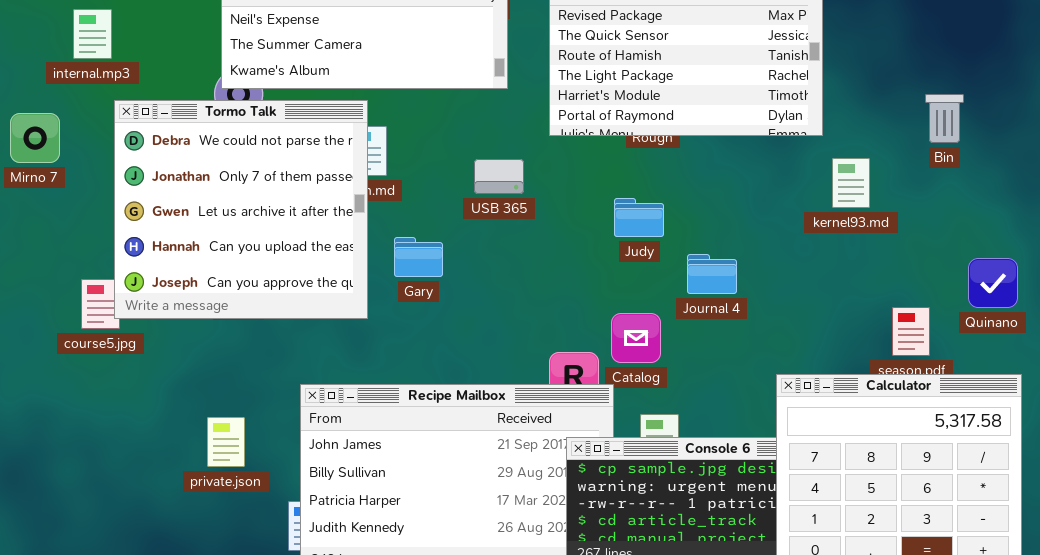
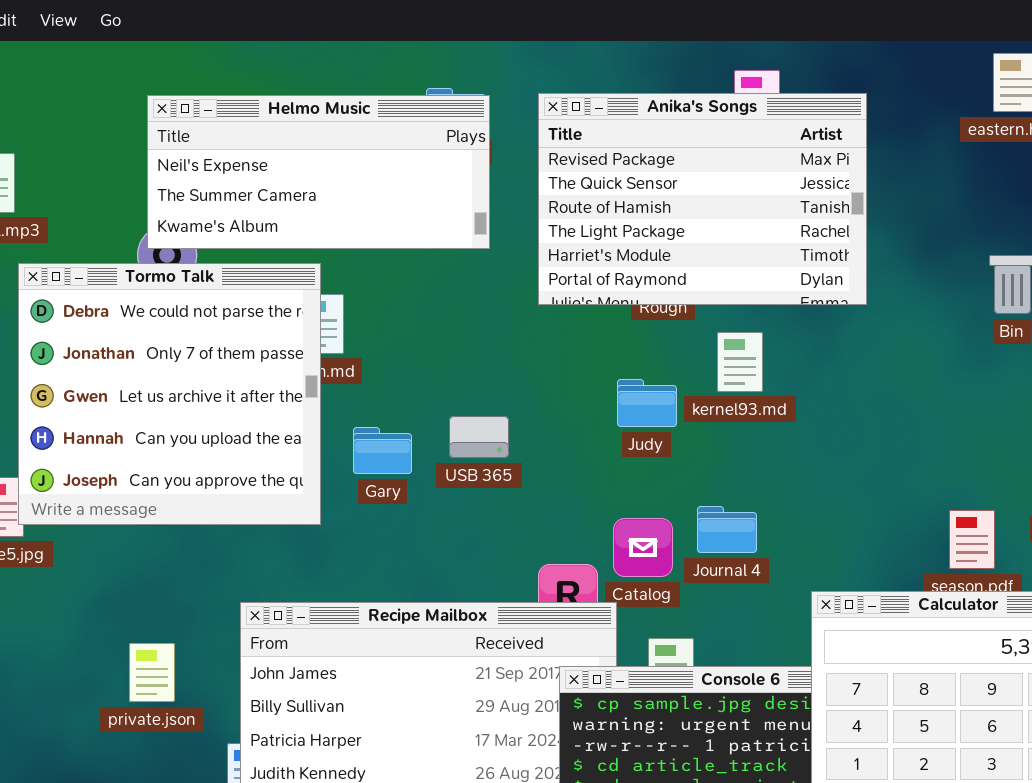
kernel93.md: [832,158,870,208] -> [717,332,763,392], moved
USB 365: [474,159,524,194] -> [449,416,509,458], moved
Journal 4: [687,254,737,294] -> [697,506,757,553], moved

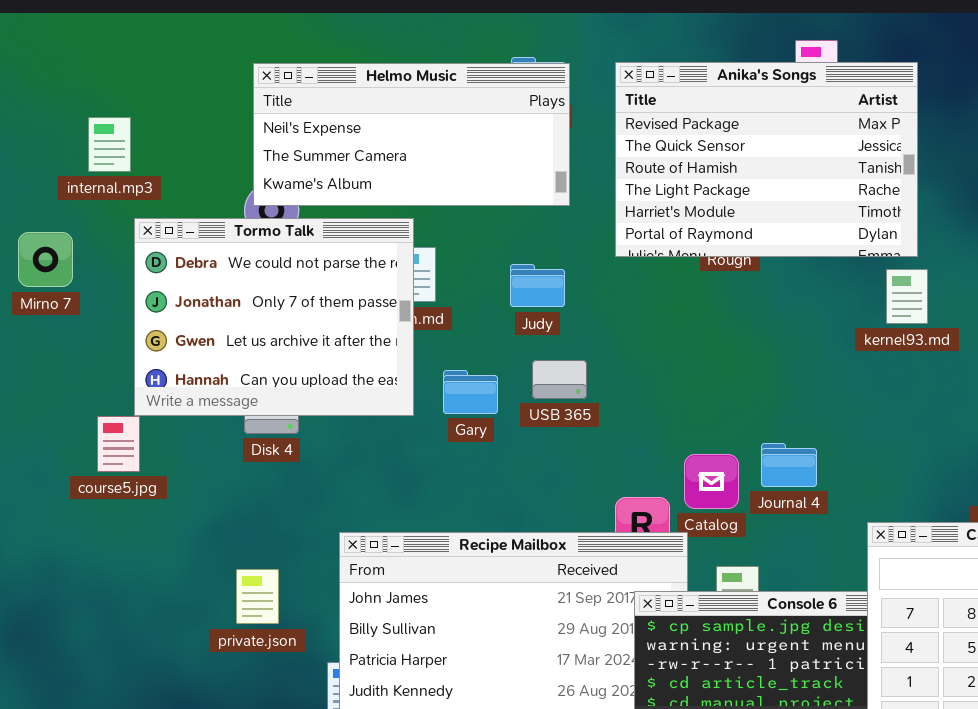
Tormo Talk: [18,263,321,525] -> [134,218,414,416], resized
kernel93.md: [717,332,763,392] -> [886,269,928,324], moved
Judy: [617,379,677,427] -> [510,264,565,307], moved

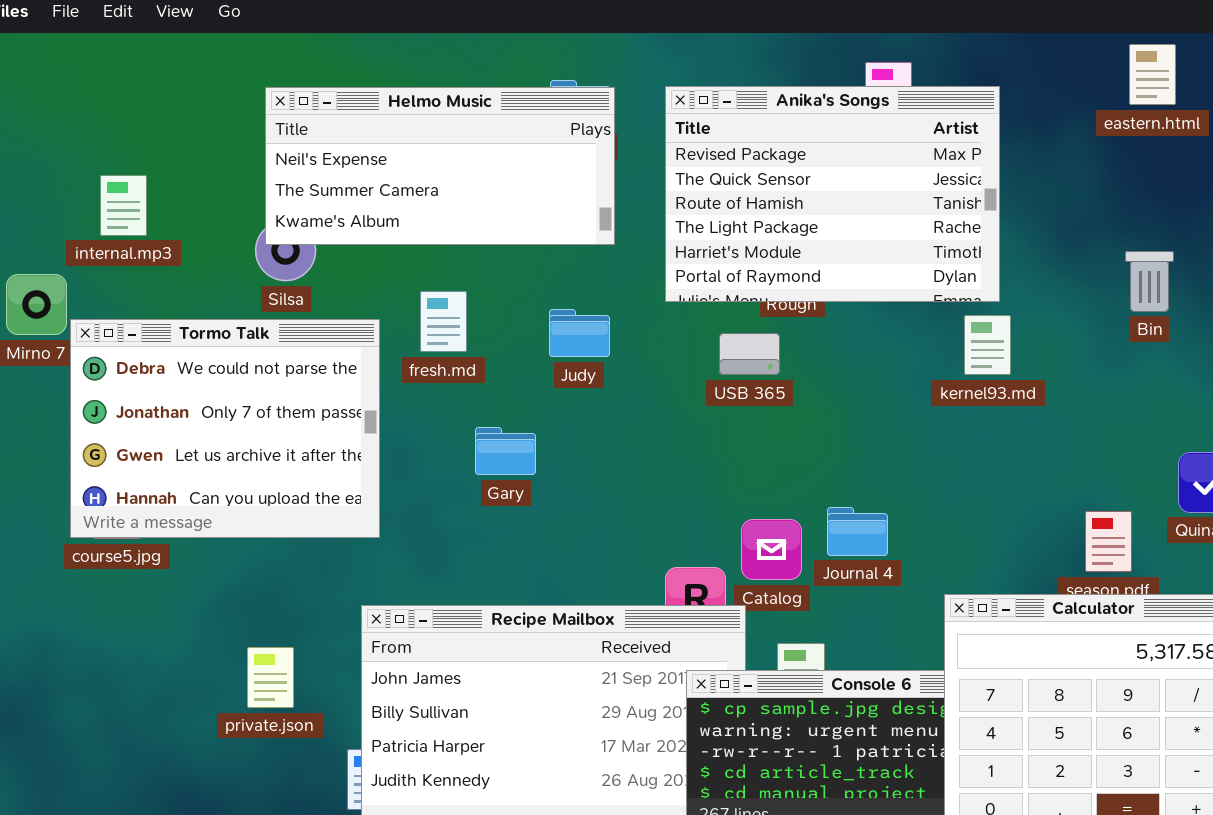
internal.mp3: [88,117,131,172] -> [100,175,147,236], moved
Tormo Talk: [134,218,414,416] -> [70,319,380,538], moved
USB 365: [532,360,587,399] -> [719,333,780,375], moved

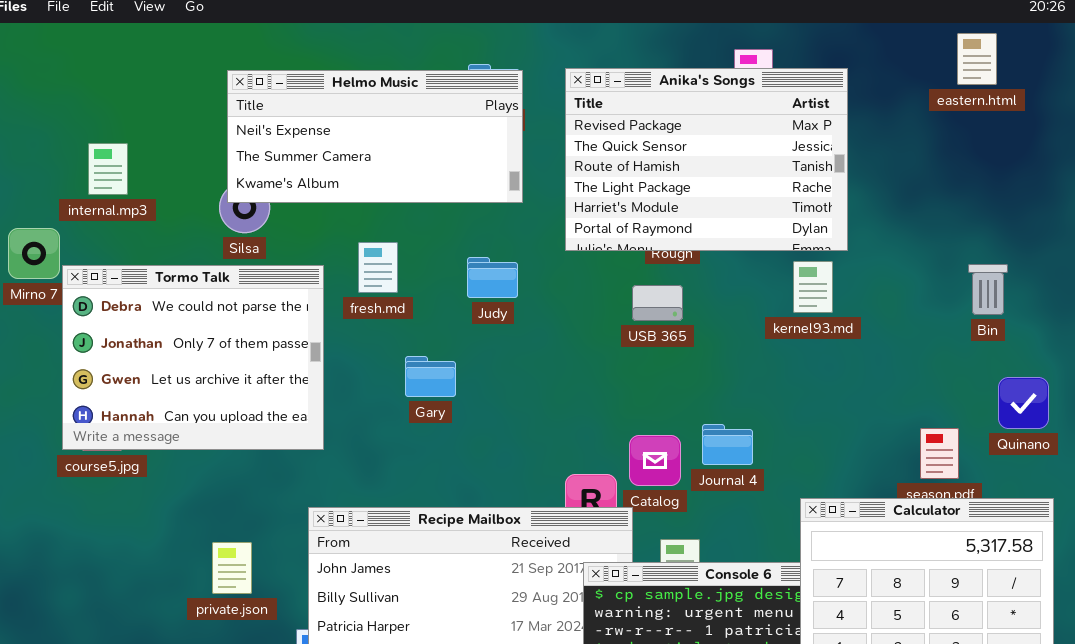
Bin: [1125,251,1174,312] -> [968,264,1008,315], moved
kernel93.md: [964,315,1011,375] -> [793,261,833,313], moved
USB 365: [719,333,780,375] -> [632,285,683,321], moved

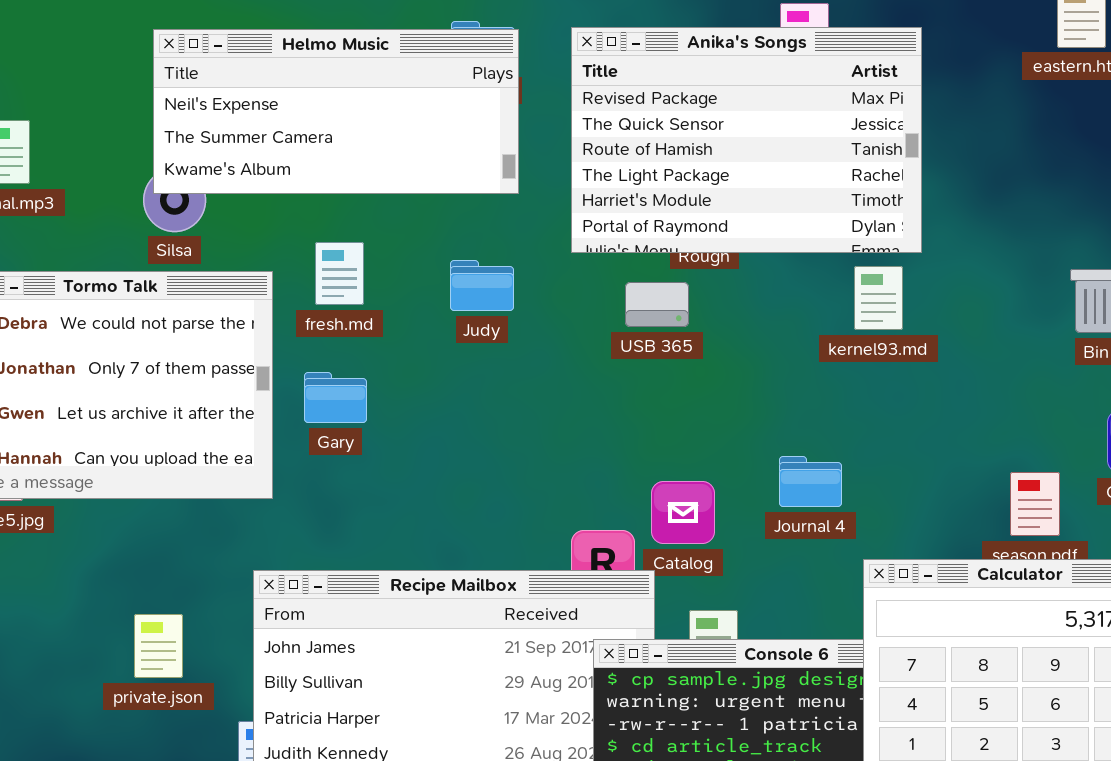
USB 365: [632,285,683,321] -> [625,282,689,327], moved
Gary: [405,356,456,397] -> [304,372,367,423], moved
Journal 4: [702,424,753,465] -> [779,456,842,507], moved

